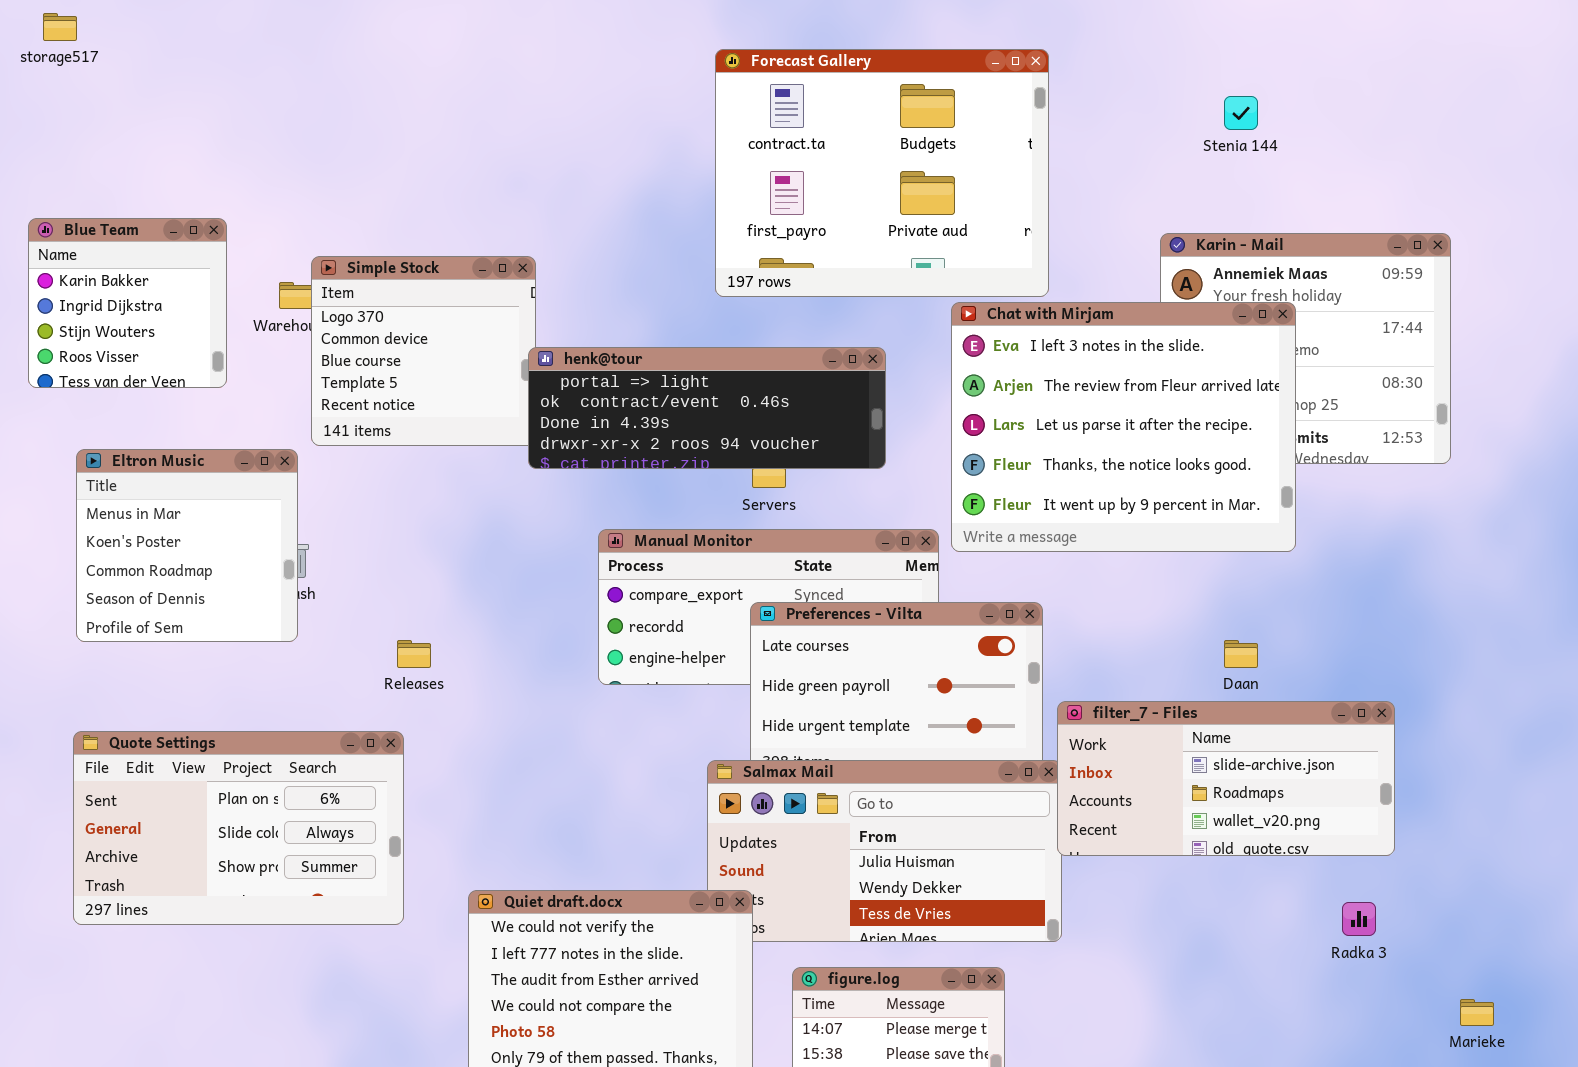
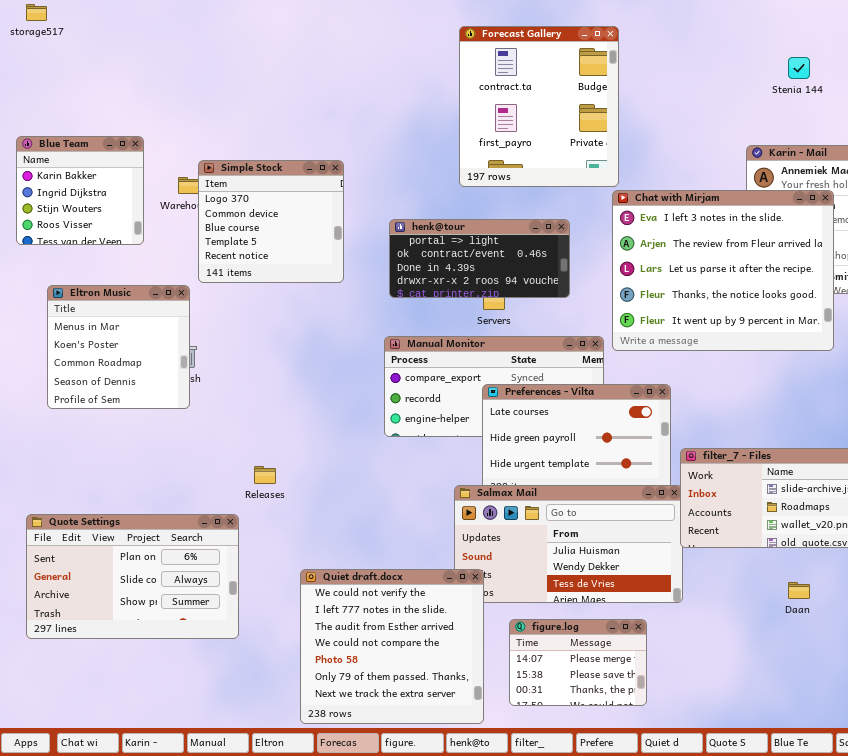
Forecast Gallery: [715,49,1049,297] -> [459,26,619,187], resized
henk@tour: [528,347,886,469] -> [389,219,570,298], resized
Releases: [397,640,431,668] -> [254,466,276,484], moved
Daan: [1224,640,1258,668] -> [788,582,810,599], moved
Quote Settings: [73,731,404,925] -> [26,514,239,639], moved

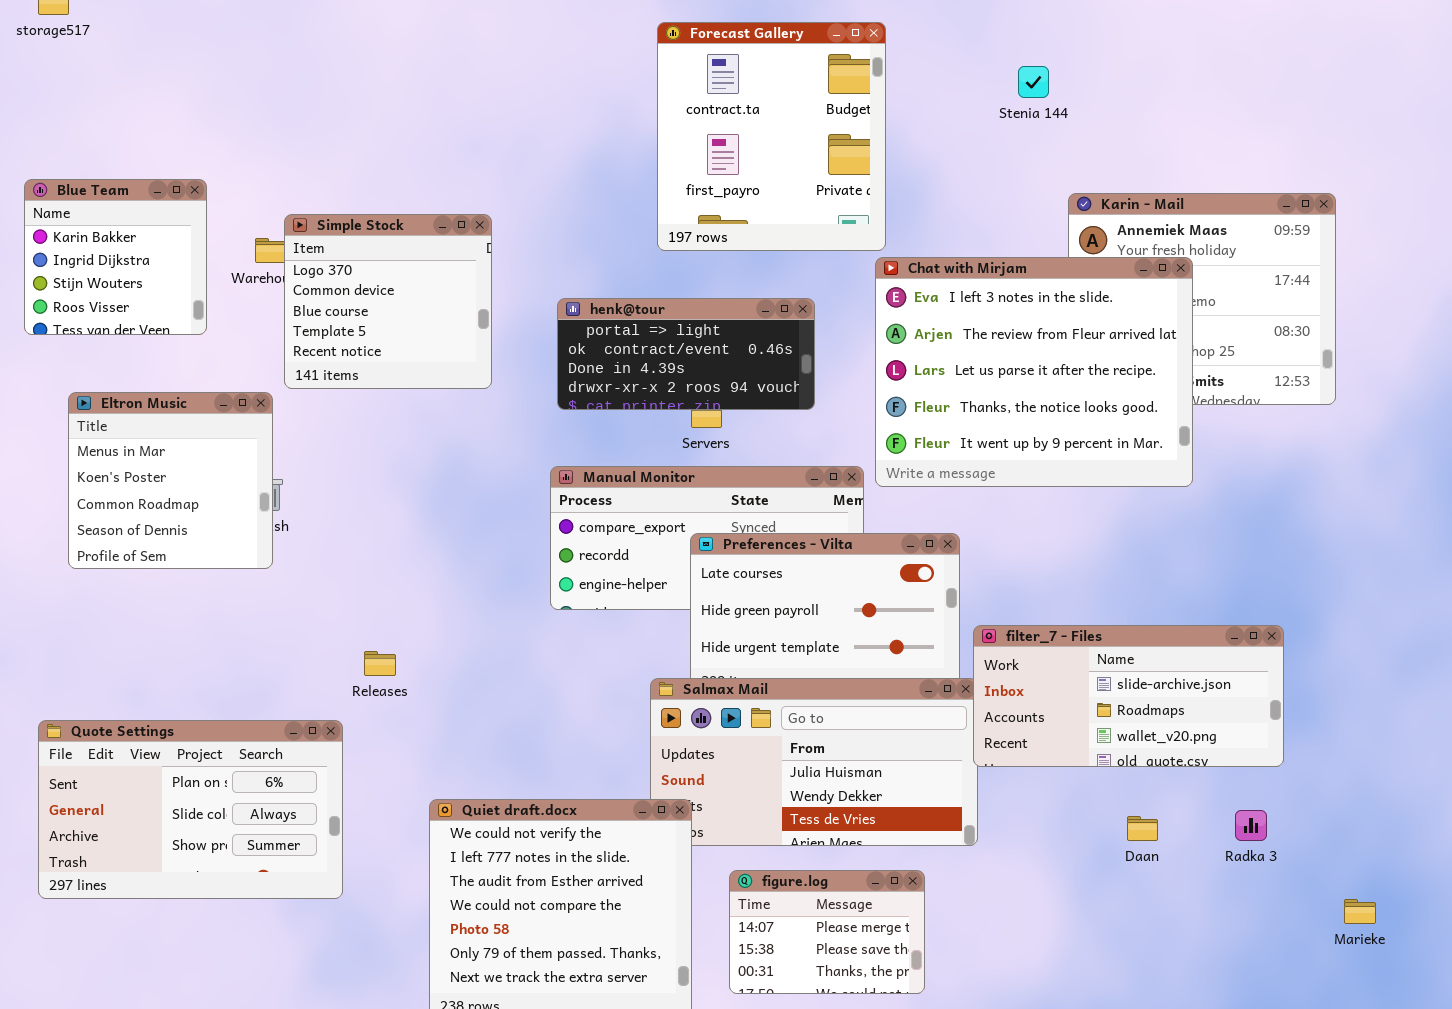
Stenia 144: [788,57,810,79] -> [1018,66,1049,98], moved

